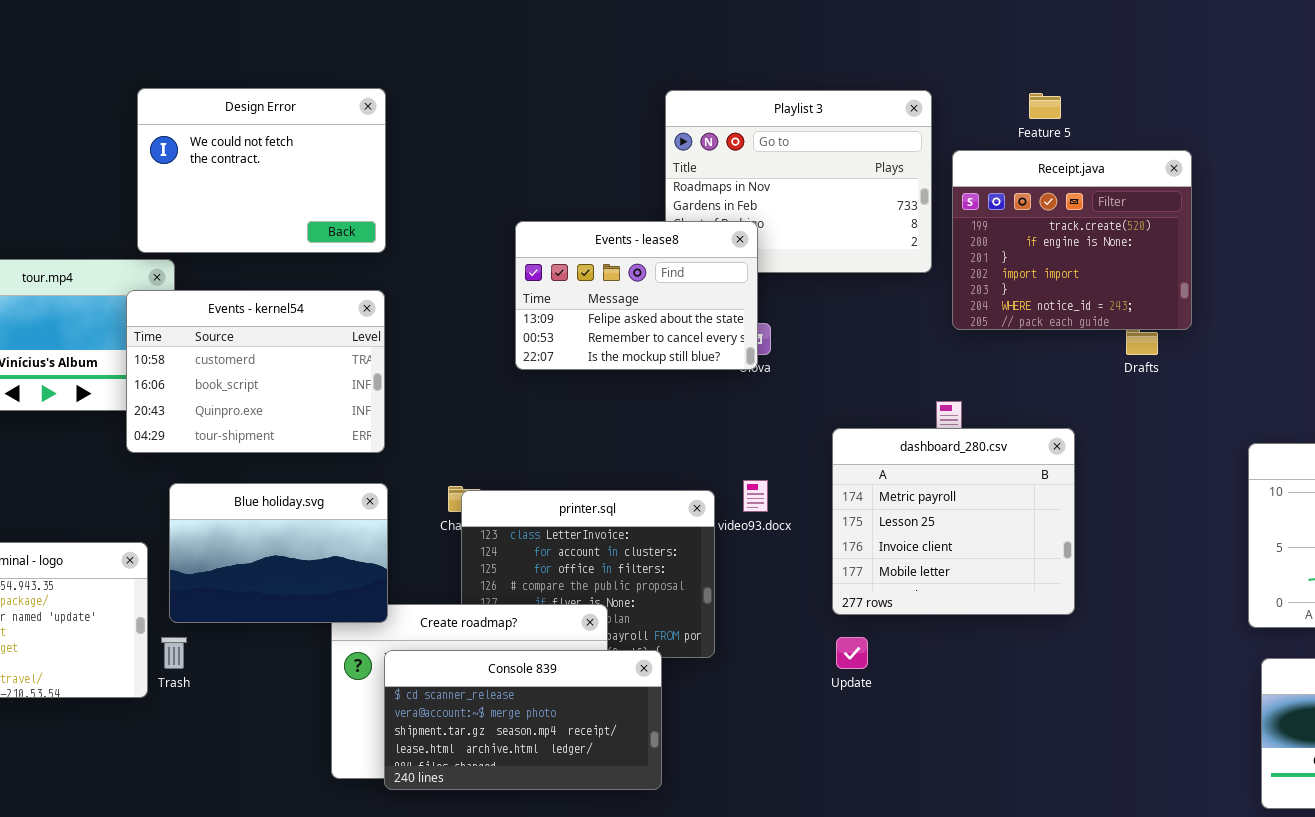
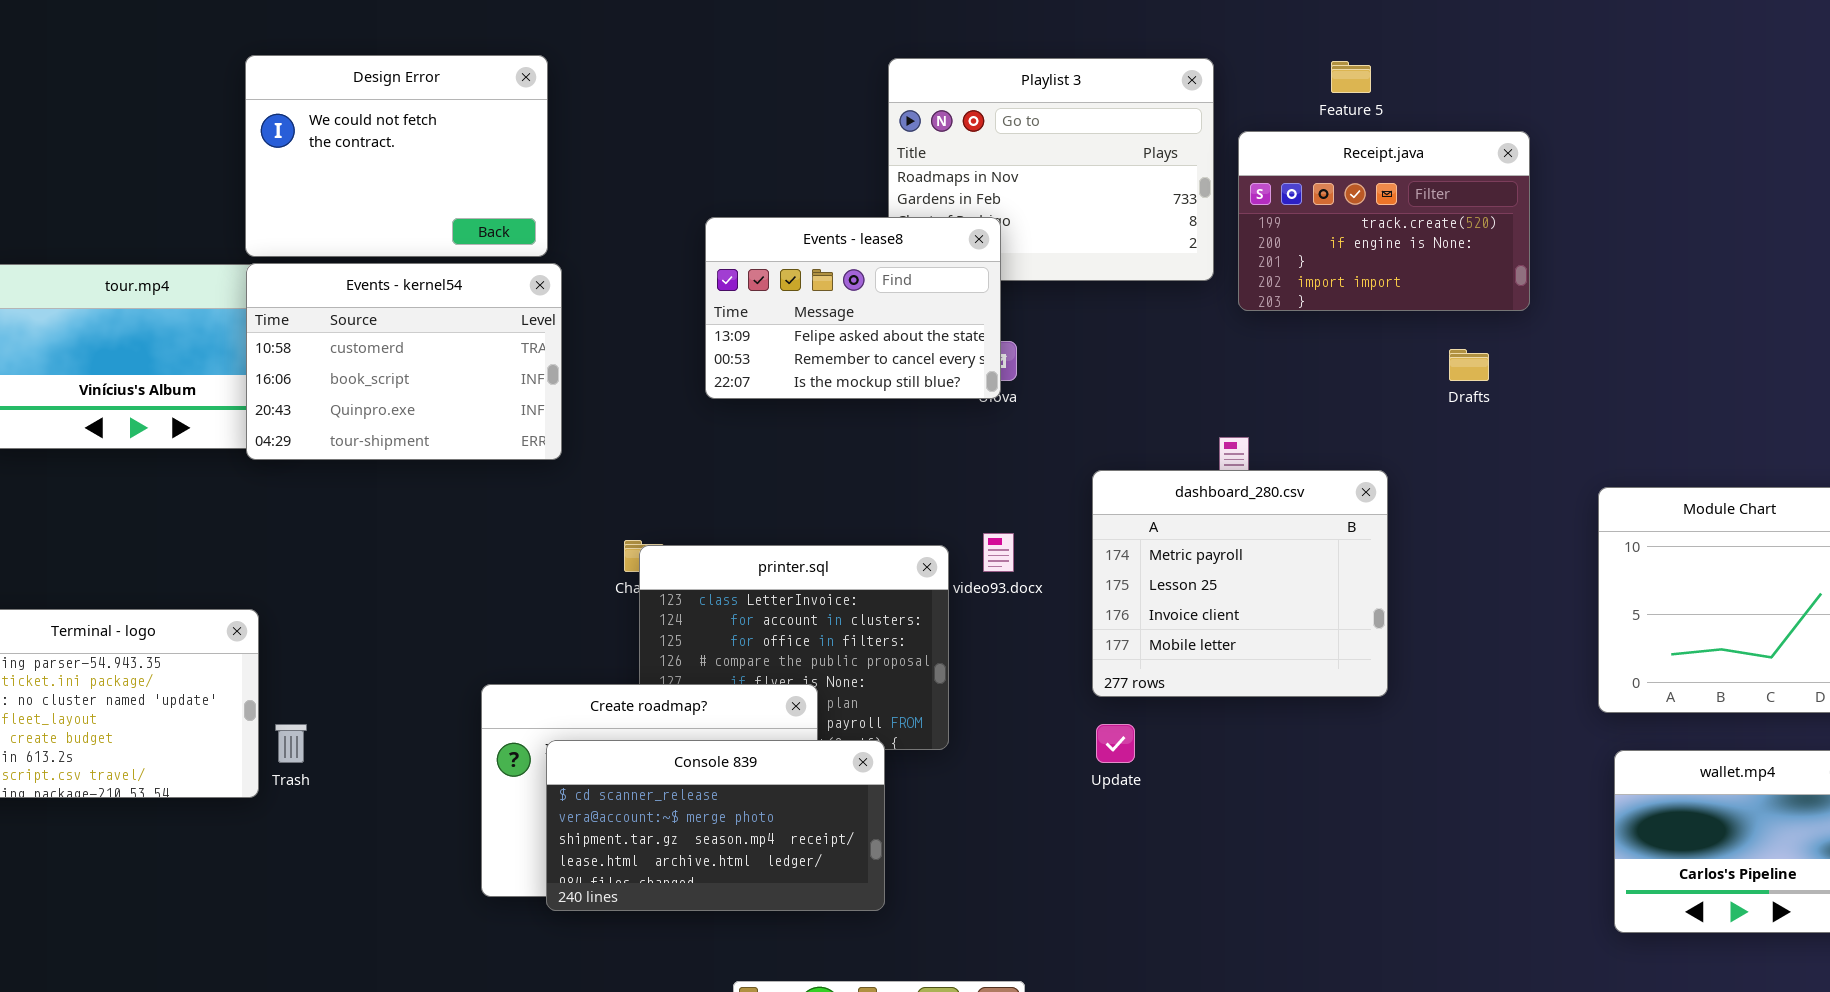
Receipt.java: [952,150,1192,330] -> [1238,131,1530,311], resized
Events - kernel54: [126,290,385,453] -> [246,263,562,460], moved
Blue holiday.svg: [169,483,388,623] -> none, closed

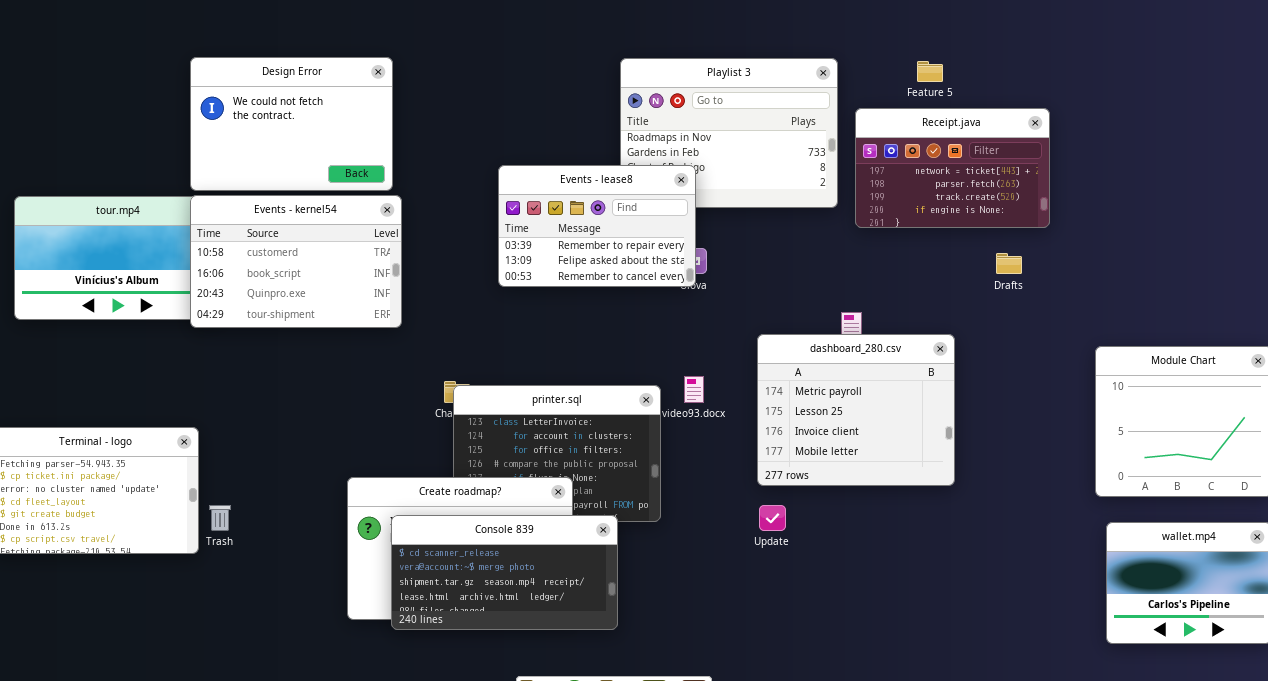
Receipt.java: [1238,131,1530,311] -> [855,108,1050,228], scrolled up 2 rows
Events - lease8: [705,217,1001,399] -> [498,165,696,287], scrolled up 1 row

